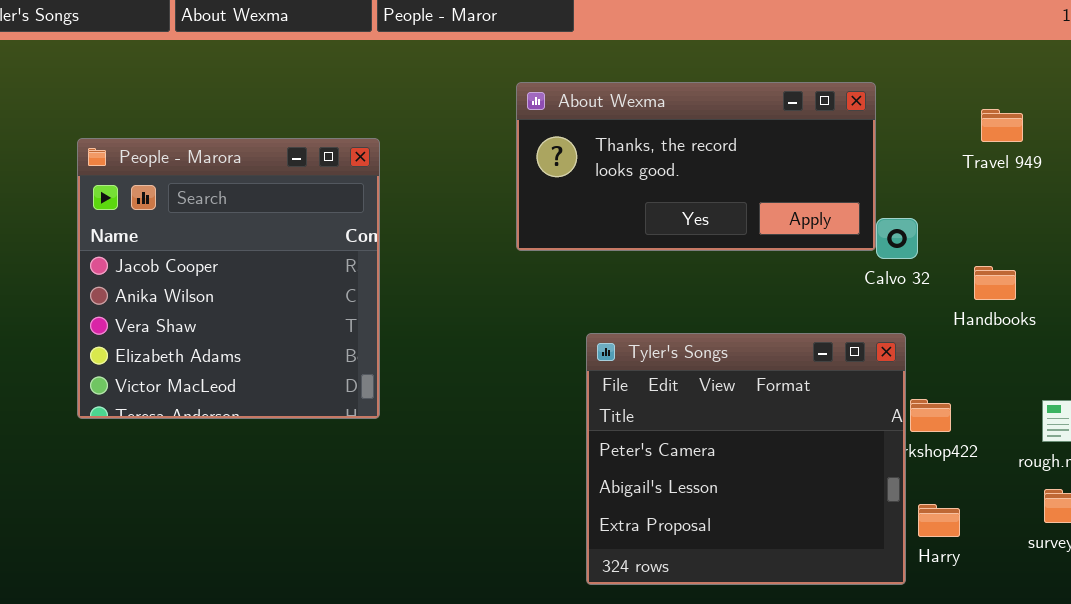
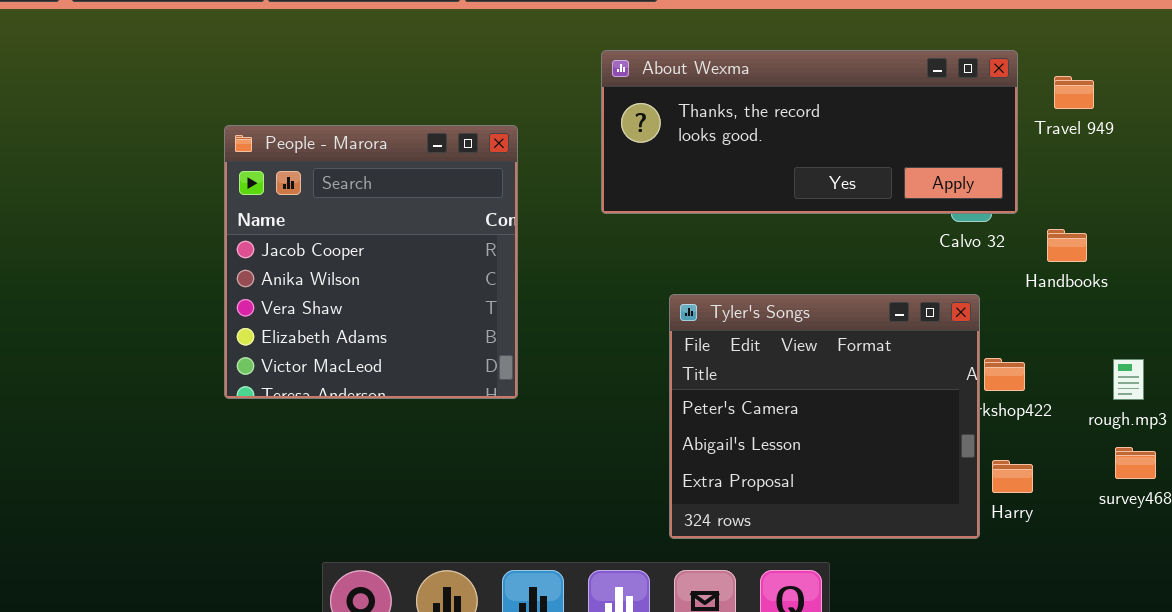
About Wexma: [516,82,876,251] -> [601,50,1018,214], resized
People - Marora: [77,138,380,419] -> [224,125,518,399], moved

